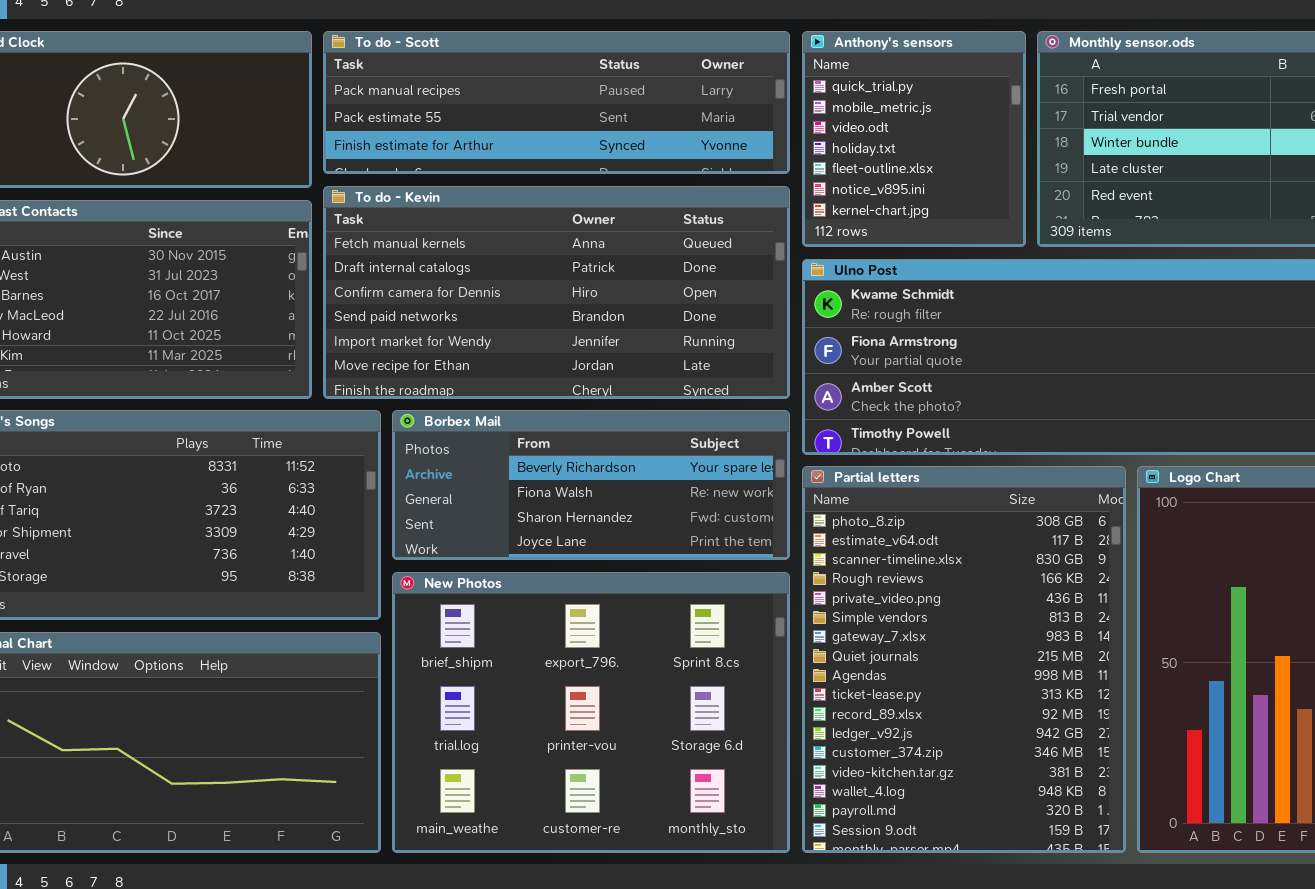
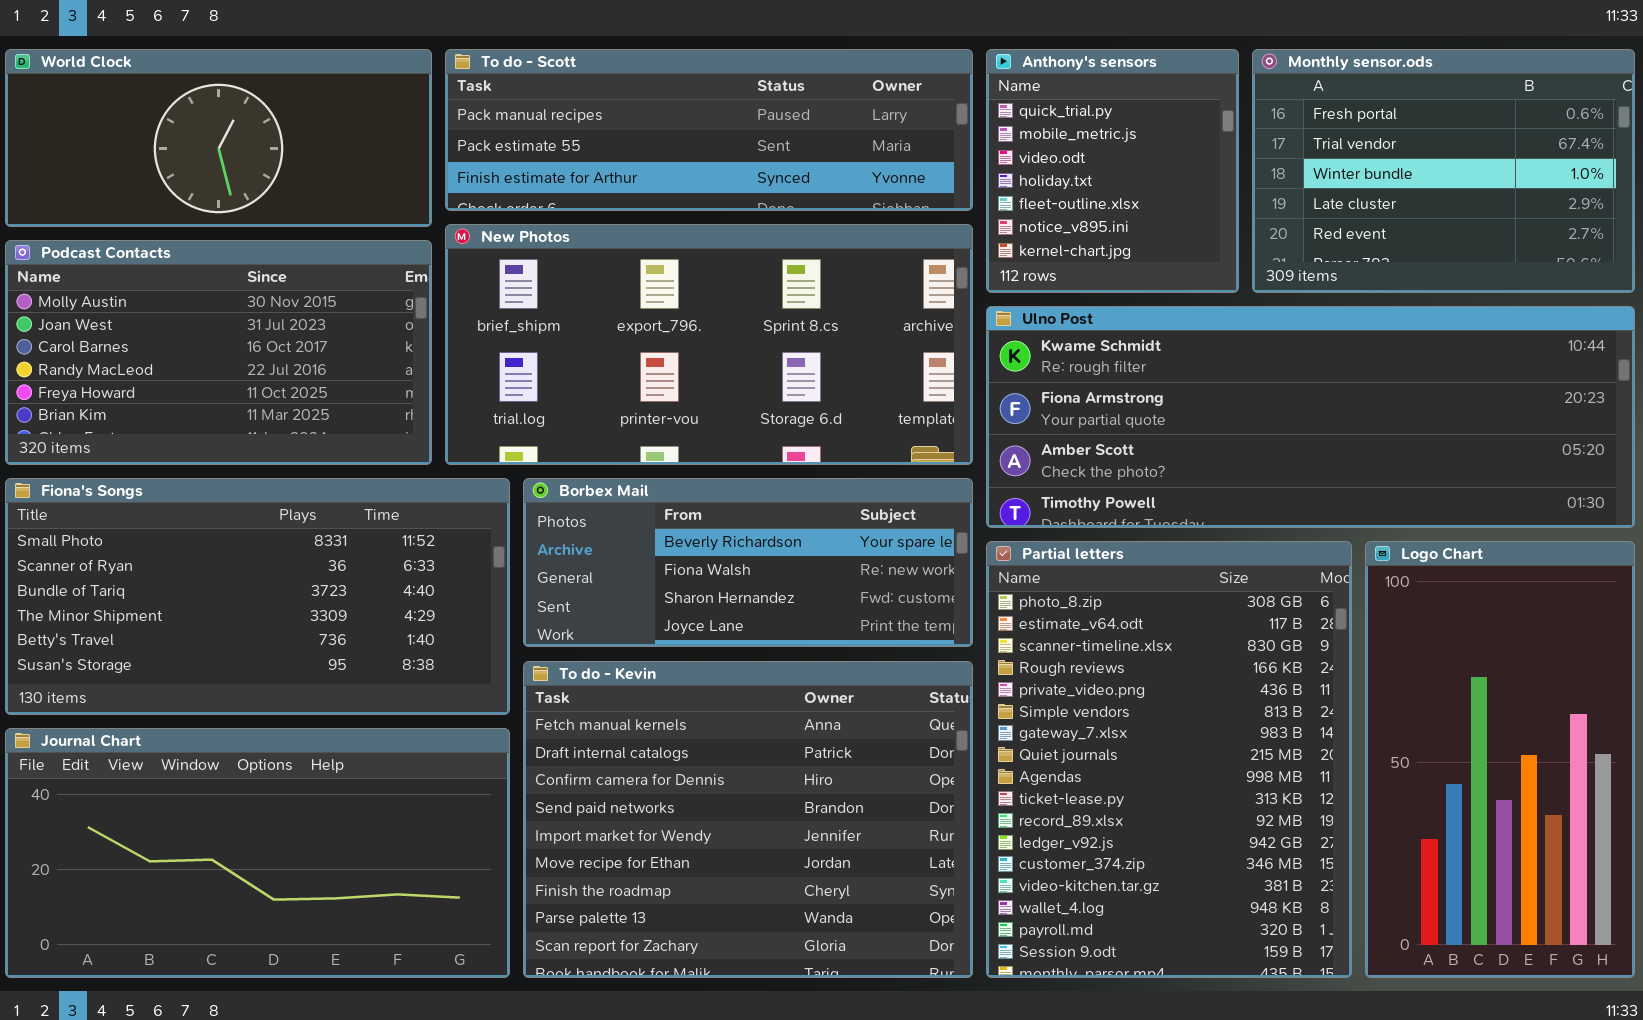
To do - Kevin: [323,186,790,399] -> [523,661,973,978], moved, resized
New Photos: [392,572,790,853] -> [445,224,973,465], moved, resized

